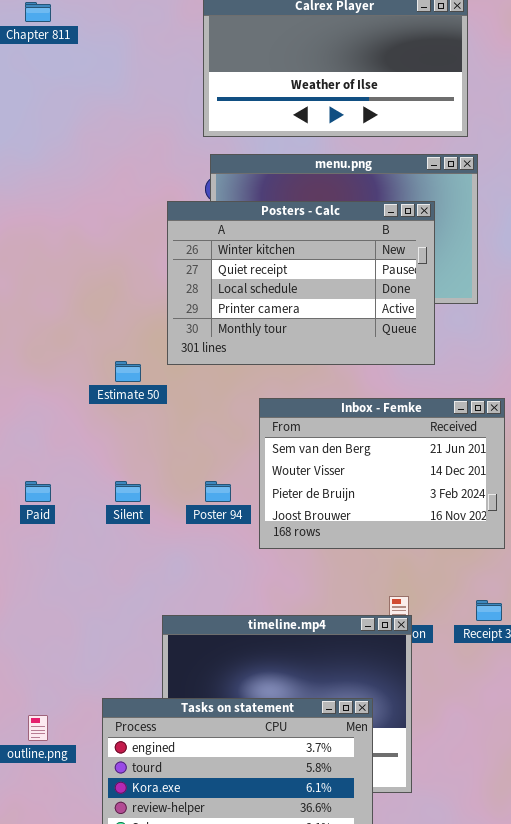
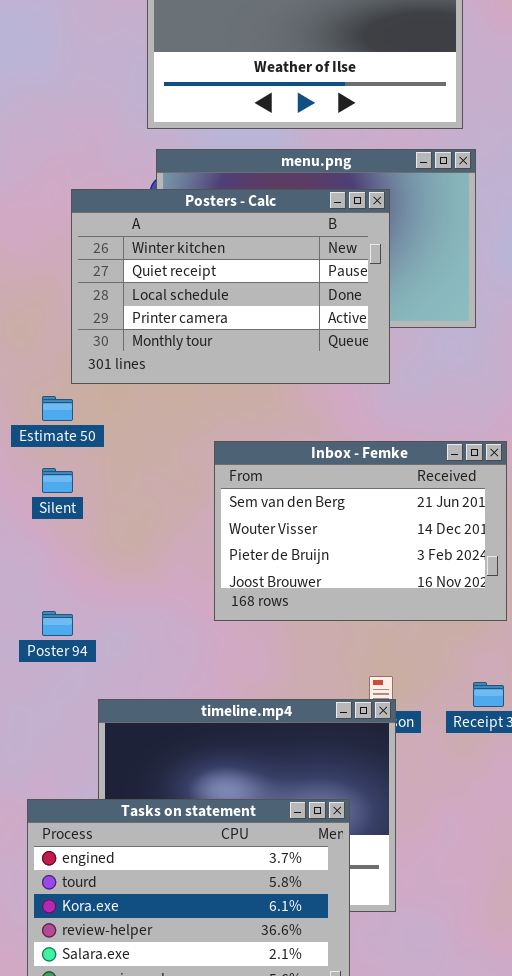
Posters - Calc: [167,201,435,365] -> [71,189,390,384], moved
Silent: [115,481,141,502] -> [42,468,73,493], moved
Poster 94: [205,481,231,502] -> [42,611,73,636], moved

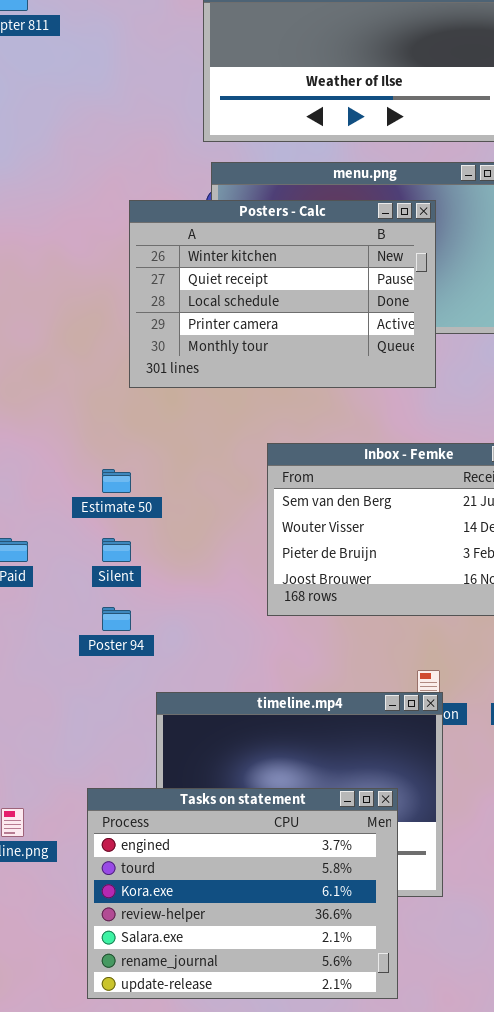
Estimate 50: [42,396,73,421] -> [102,469,131,493], moved
Silent: [42,468,73,493] -> [102,538,131,562], moved

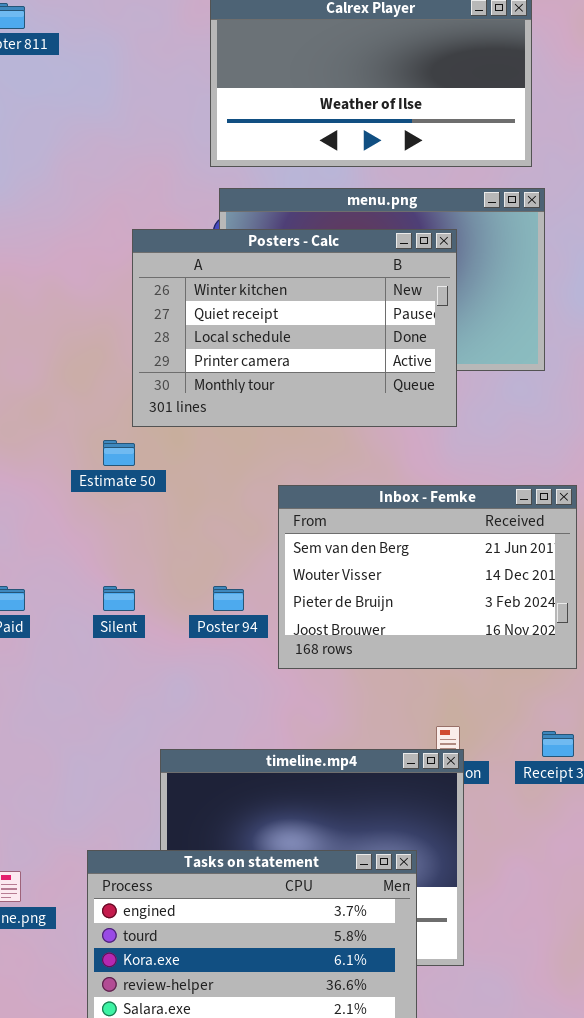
Estimate 50: [102,469,131,493] -> [103,440,135,466], moved
Poster 94: [102,607,131,631] -> [213,586,244,611], moved

